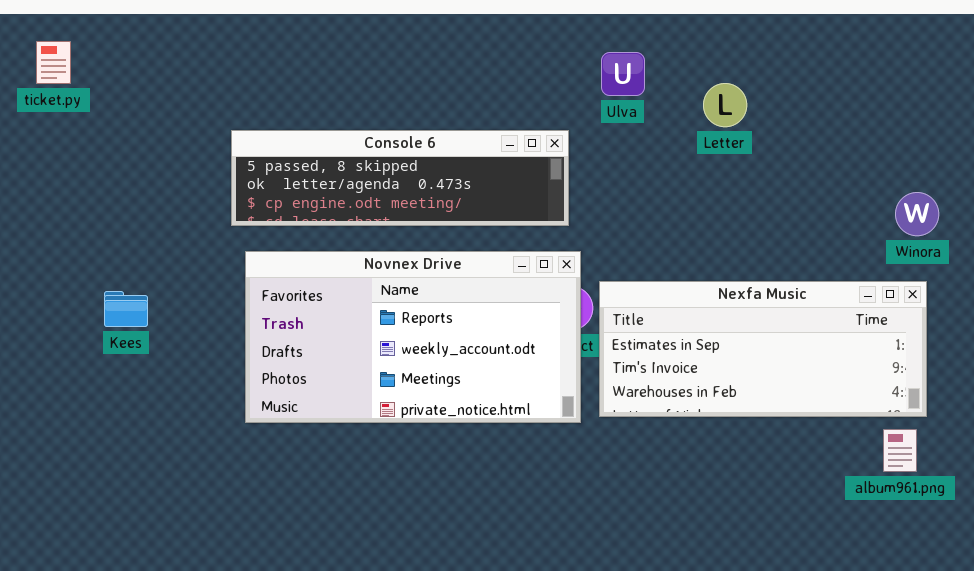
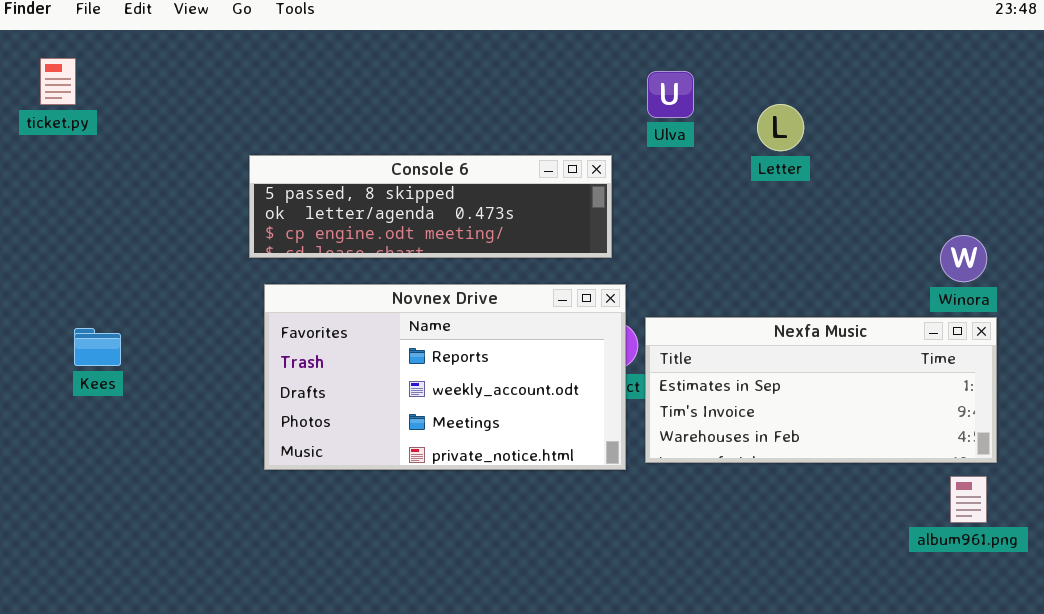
Winora: [895,192,939,236] -> [940,235,987,282], moved
Kees: [104,291,148,327] -> [74,328,121,366], moved

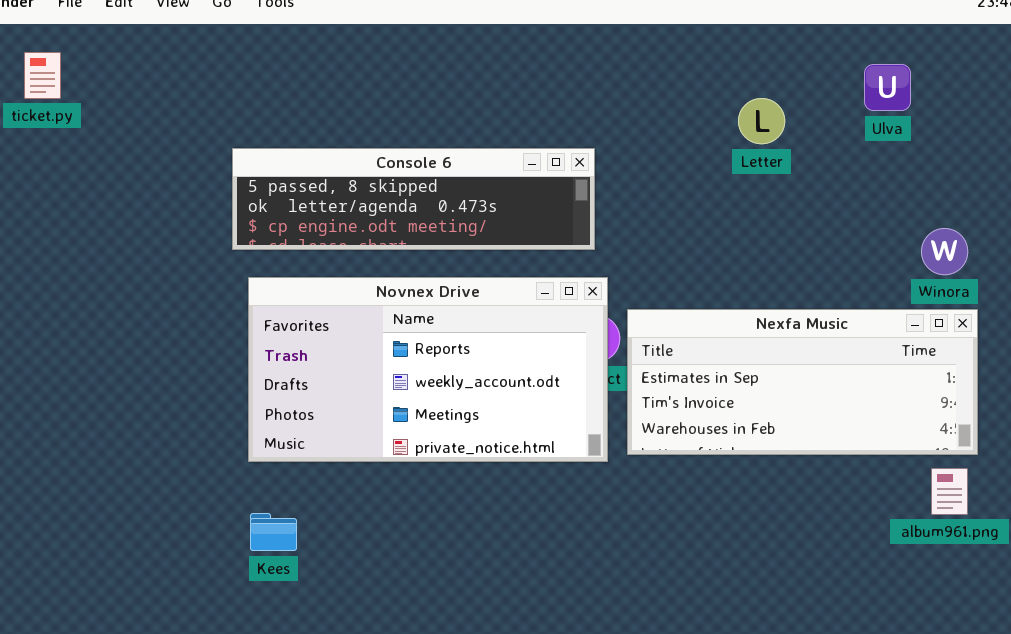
Ulva: [647,71,694,118] -> [864,64,911,111], moved
Kees: [74,328,121,366] -> [250,513,297,551], moved

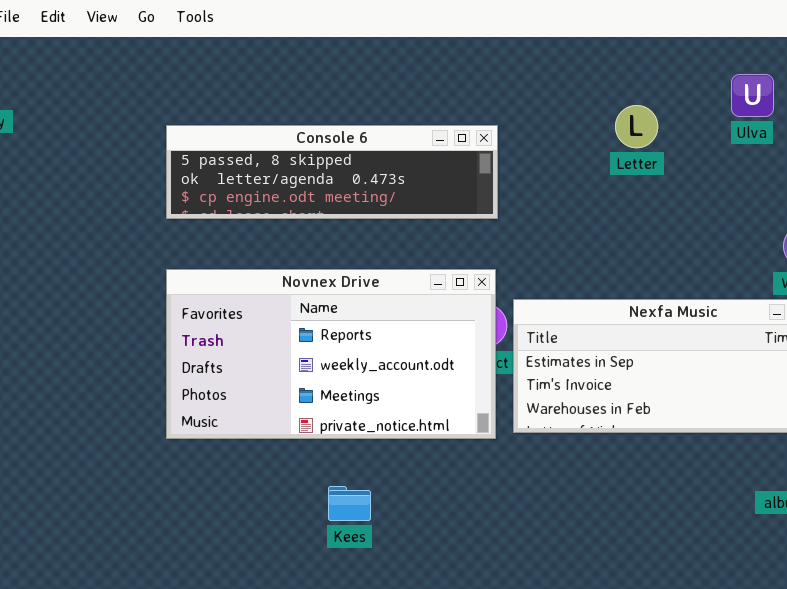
Console 6: [232,148,595,250] -> [166,125,498,219], moved
Kees: [250,513,297,551] -> [328,486,371,521], moved

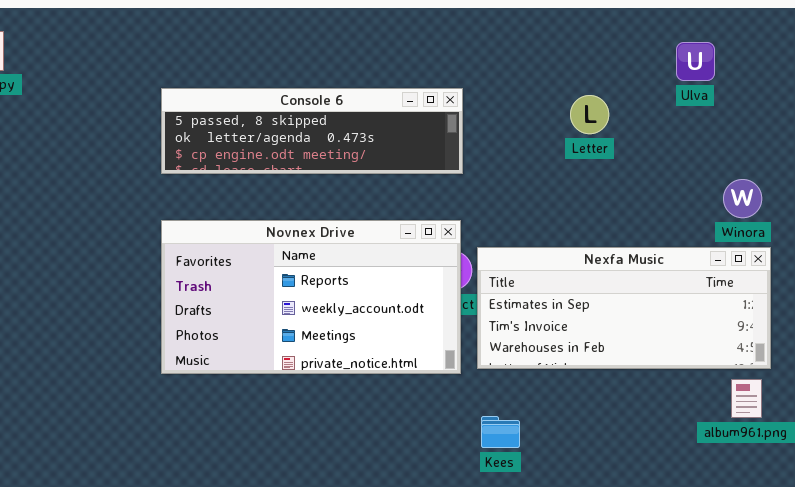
Letter: [615,105,658,148] -> [570,95,609,134], moved
Kees: [328,486,371,521] -> [481,416,520,448], moved

